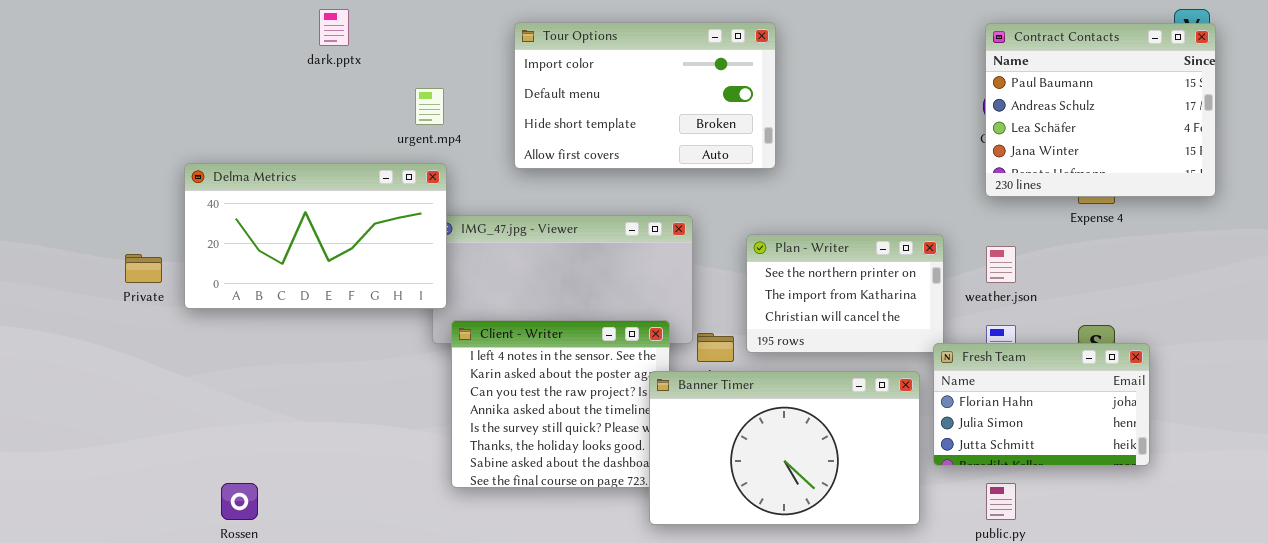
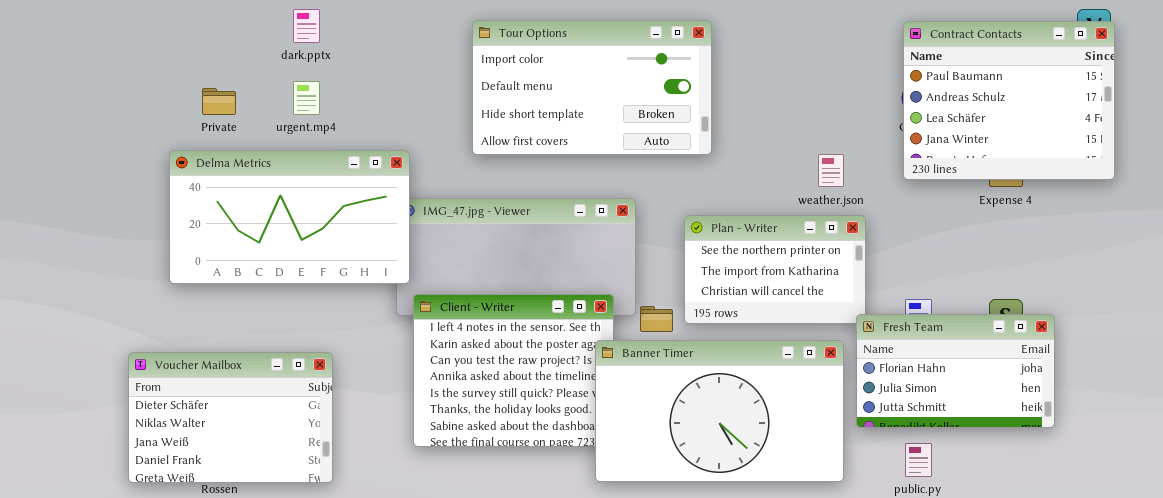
urgent.mp4: [415,88,444,125] -> [293,81,320,115], moved
weather.json: [986,246,1016,283] -> [818,154,844,187], moved
Private: [125,254,162,283] -> [202,88,236,115], moved
Voucher Mailbox: none -> [128,352,333,483], opened

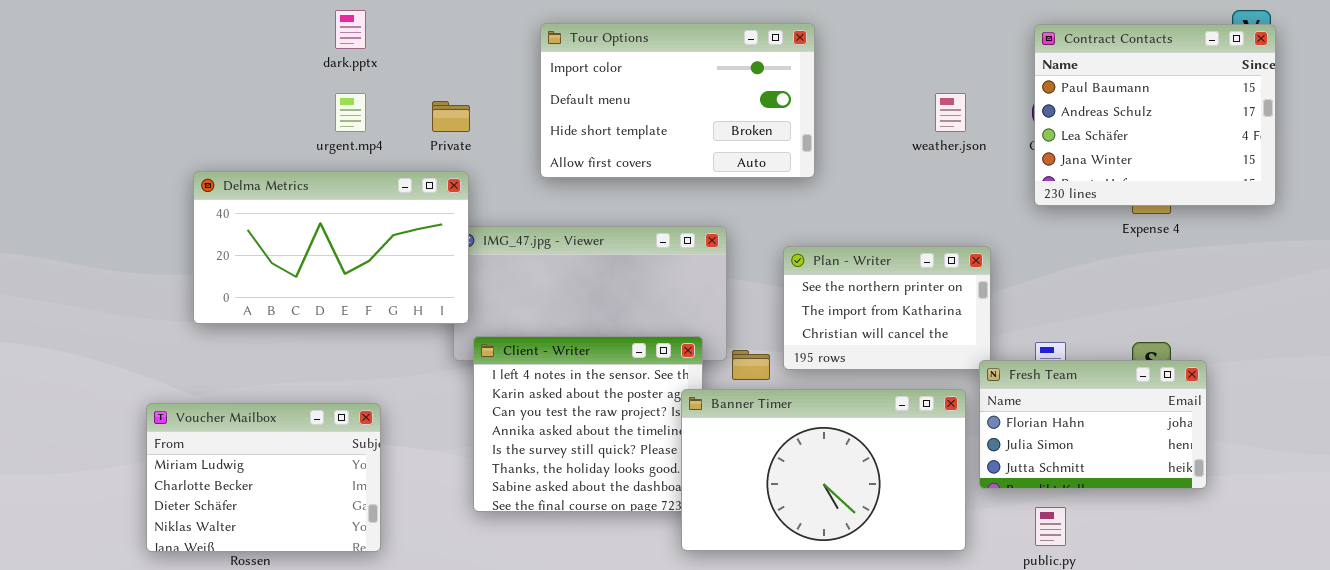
Private: [202,88,236,115] -> [432,101,470,132], moved
weather.json: [818,154,844,187] -> [935,93,966,132], moved
Voucher Mailbox: [128,352,333,483] -> [146,403,381,552], scrolled up 2 rows

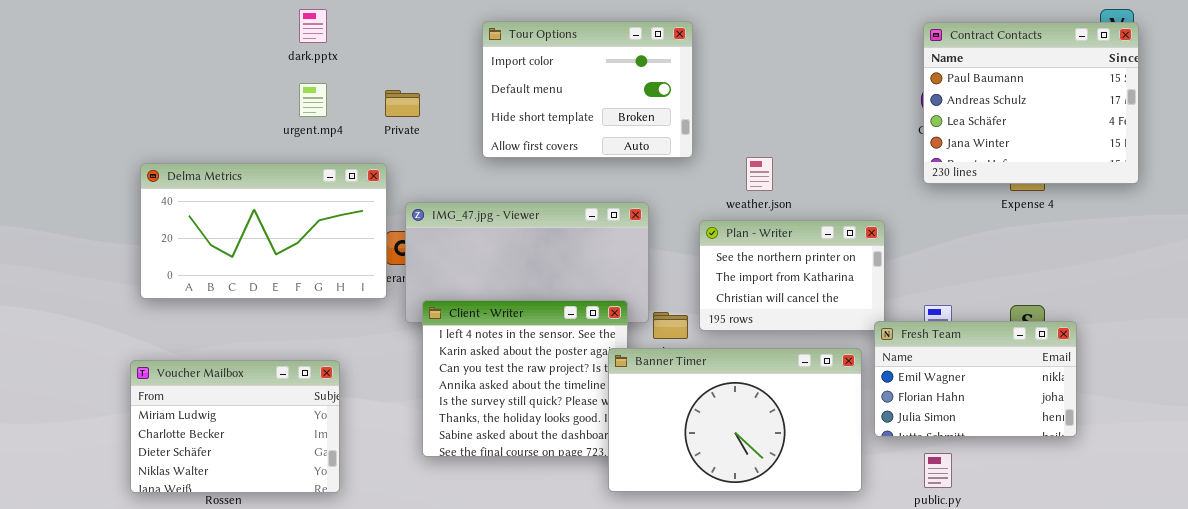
Tour Options: [540,23,815,178] -> [482,21,693,158], resized
weather.json: [935,93,966,132] -> [746,157,773,191], moved
Delma Metrics: [193,171,469,324] -> [140,163,387,299], moved
Fresh Team: [979,360,1207,489] -> [874,321,1077,437], scrolled up 1 row

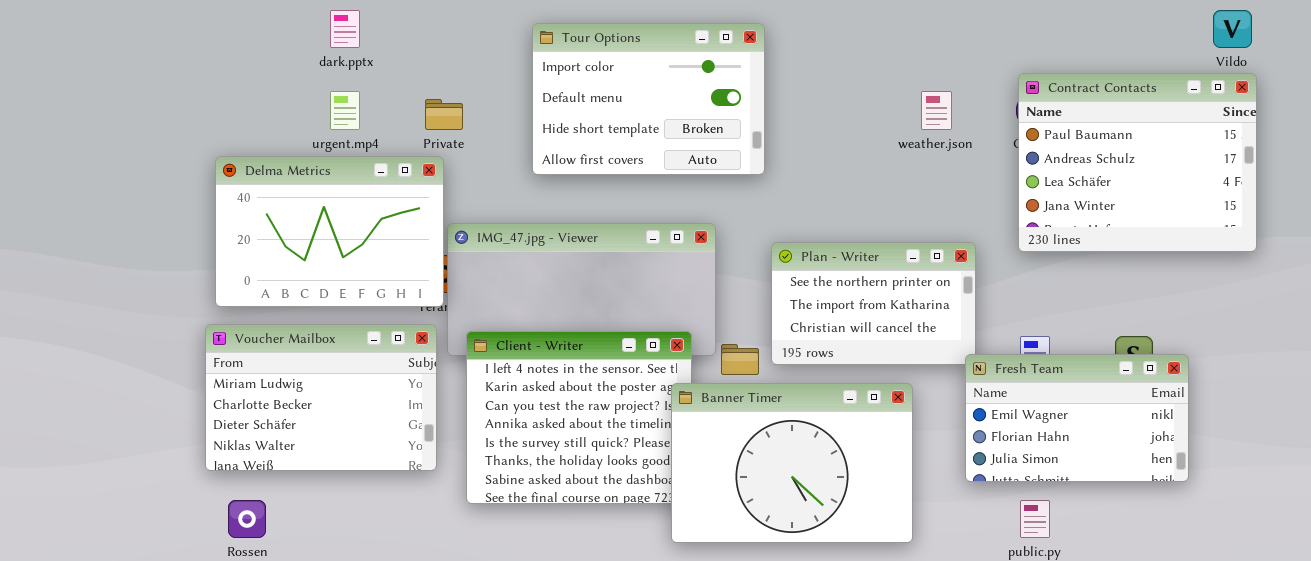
Contract Contacts: [923,22,1139,184] -> [1018,73,1257,252], moved
weather.json: [746,157,773,191] -> [921,91,952,130], moved
Delma Metrics: [140,163,387,299] -> [215,156,444,307], moved, resized
Banner Timer: [608,348,862,492] -> [671,383,913,543], resized
Voucher Mailbox: [130,360,340,493] -> [205,324,437,471], moved

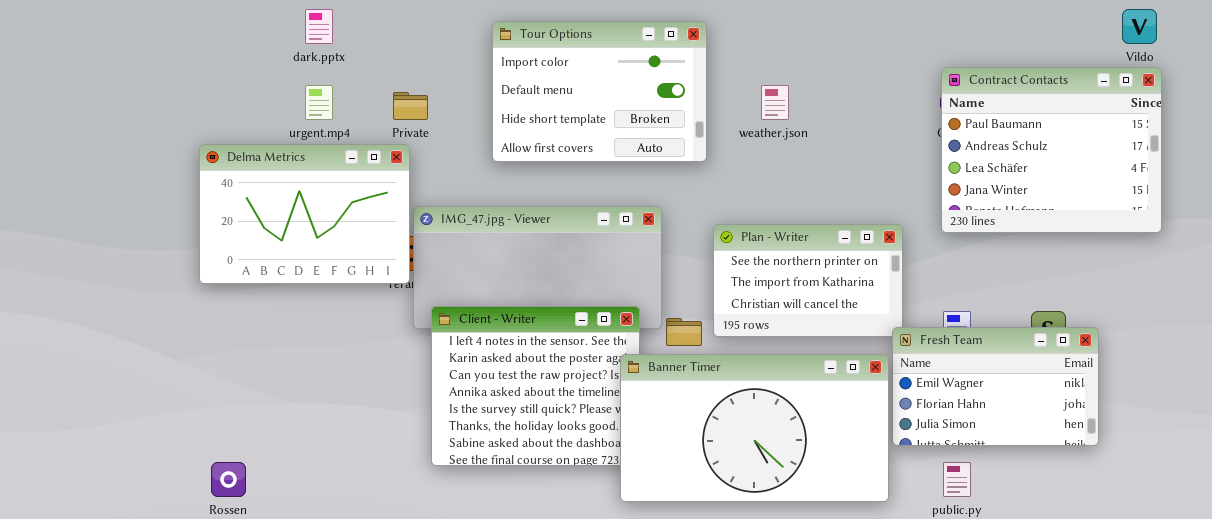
weather.json: [921,91,952,130] -> [761,85,789,120], moved
Voucher Mailbox: [205,324,437,471] -> none, closed
Banner Timer: [671,383,913,543] -> [620,354,889,502], resized

